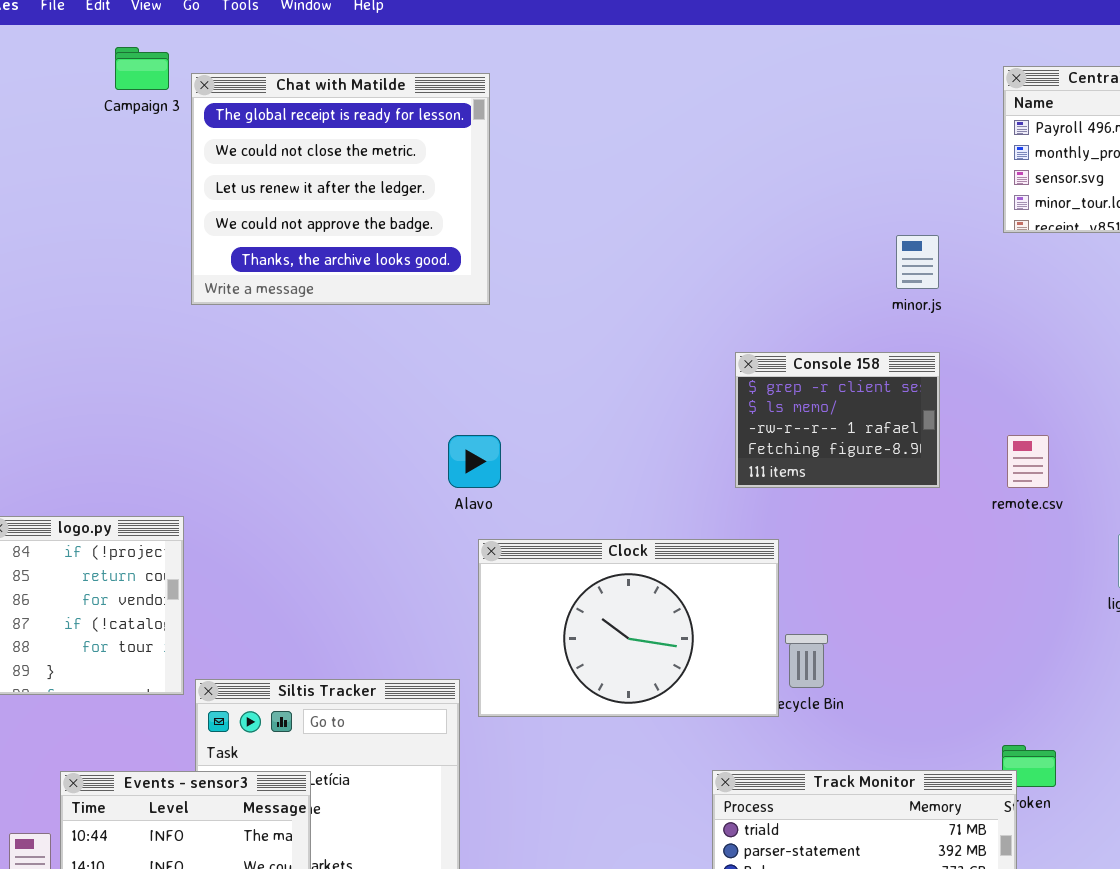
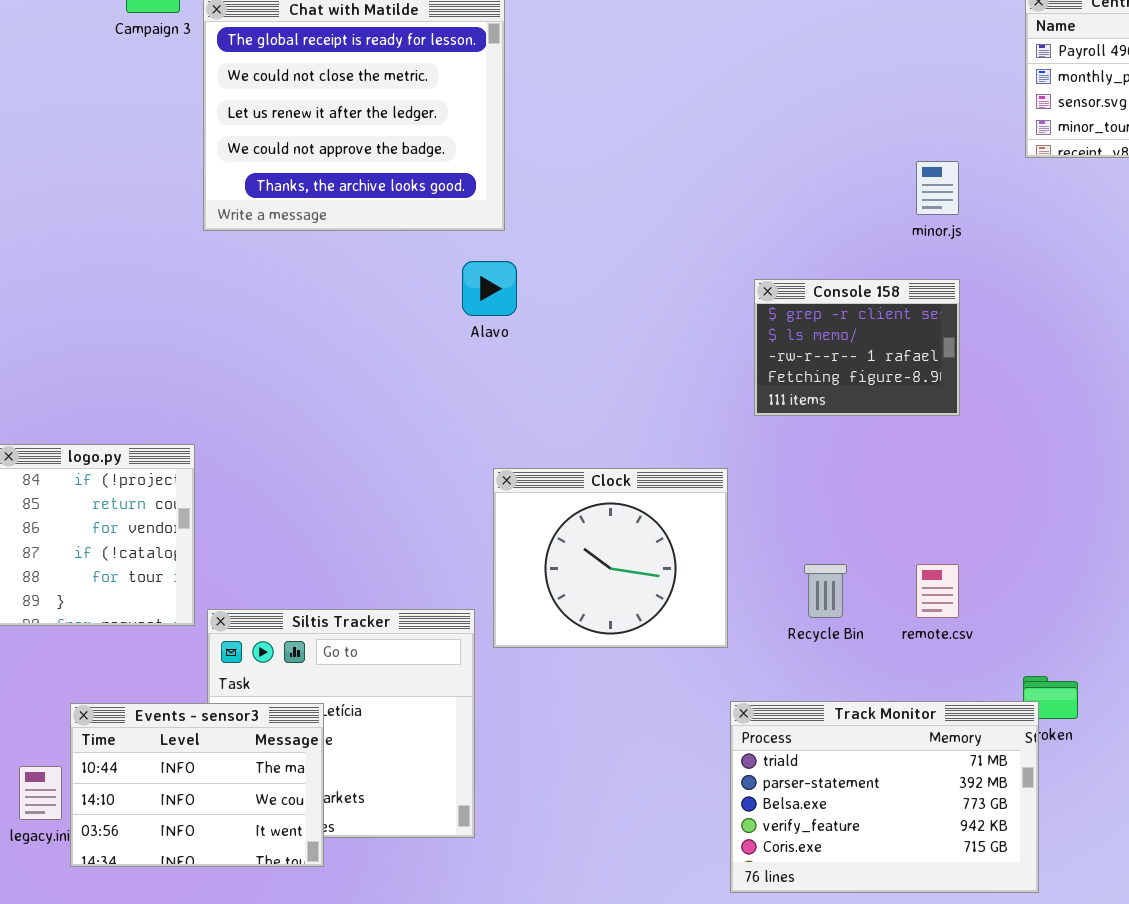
Alavo: [448,435,501,488] -> [462,261,517,316], moved
remote.csv: [1007,435,1049,488] -> [916,564,959,618], moved
Clock: [478,539,779,717] -> [493,468,728,648], resized

